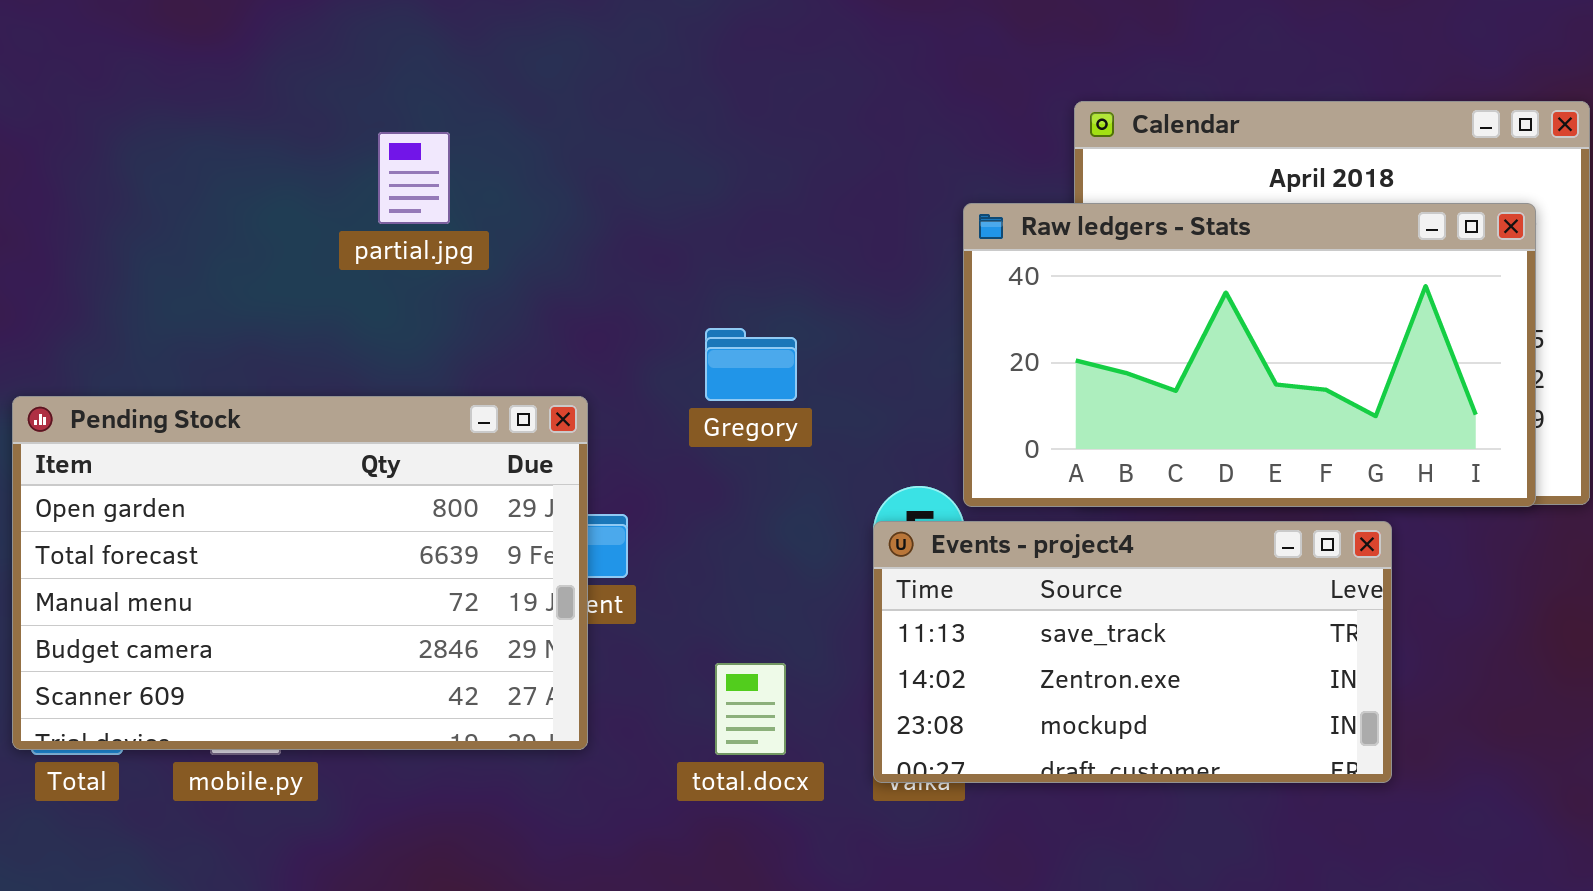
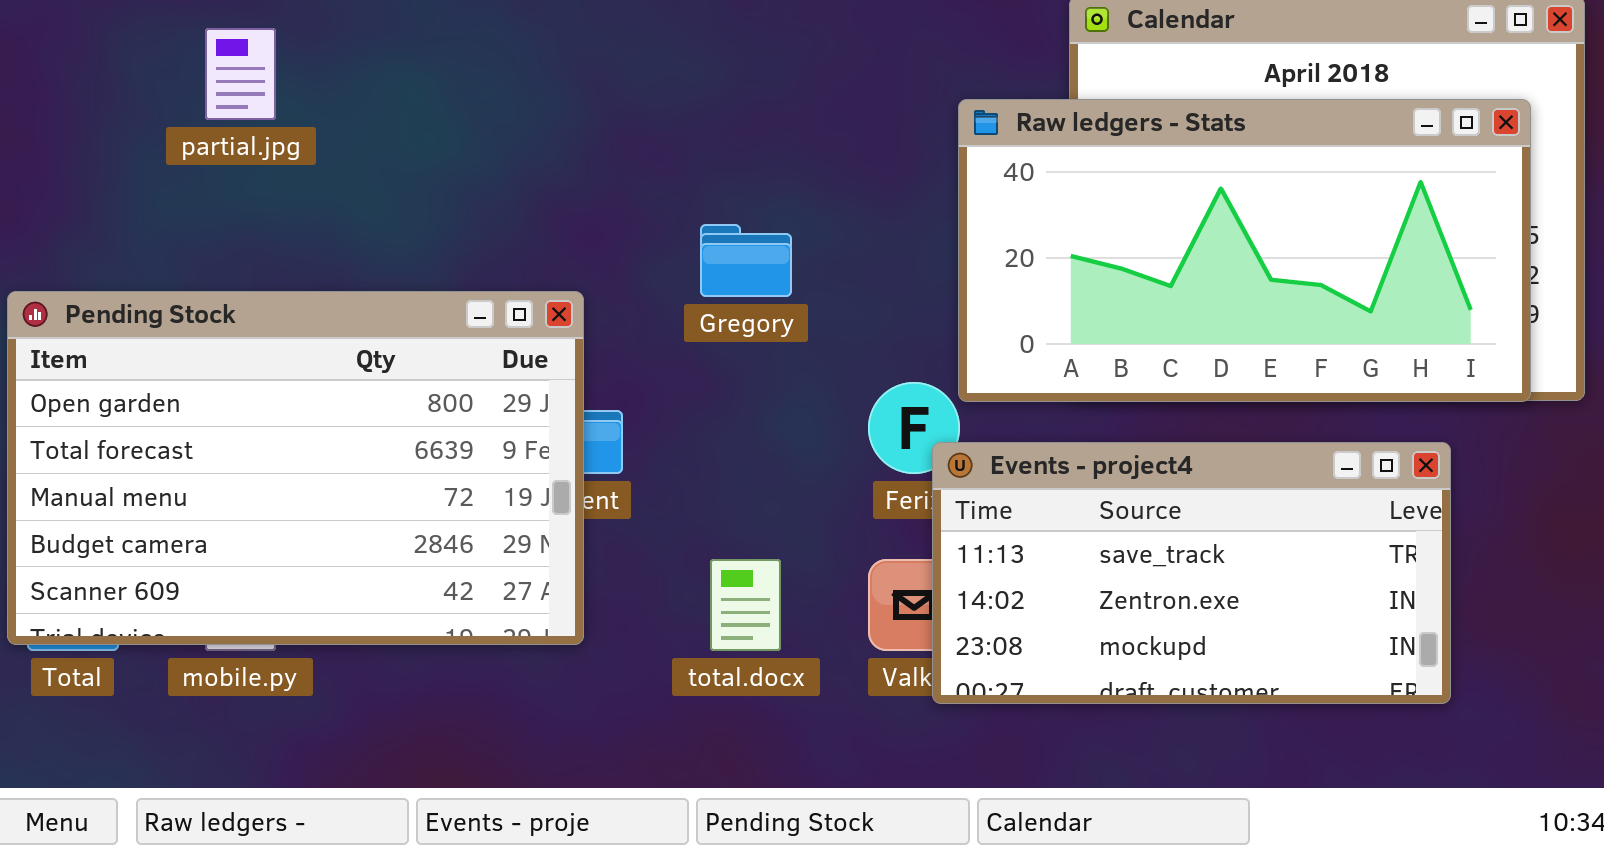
partial.jpg: [378,132,450,224] -> [205,28,276,120], moved
Events - project4: [873,521,1392,783] -> [932,442,1451,704], moved

